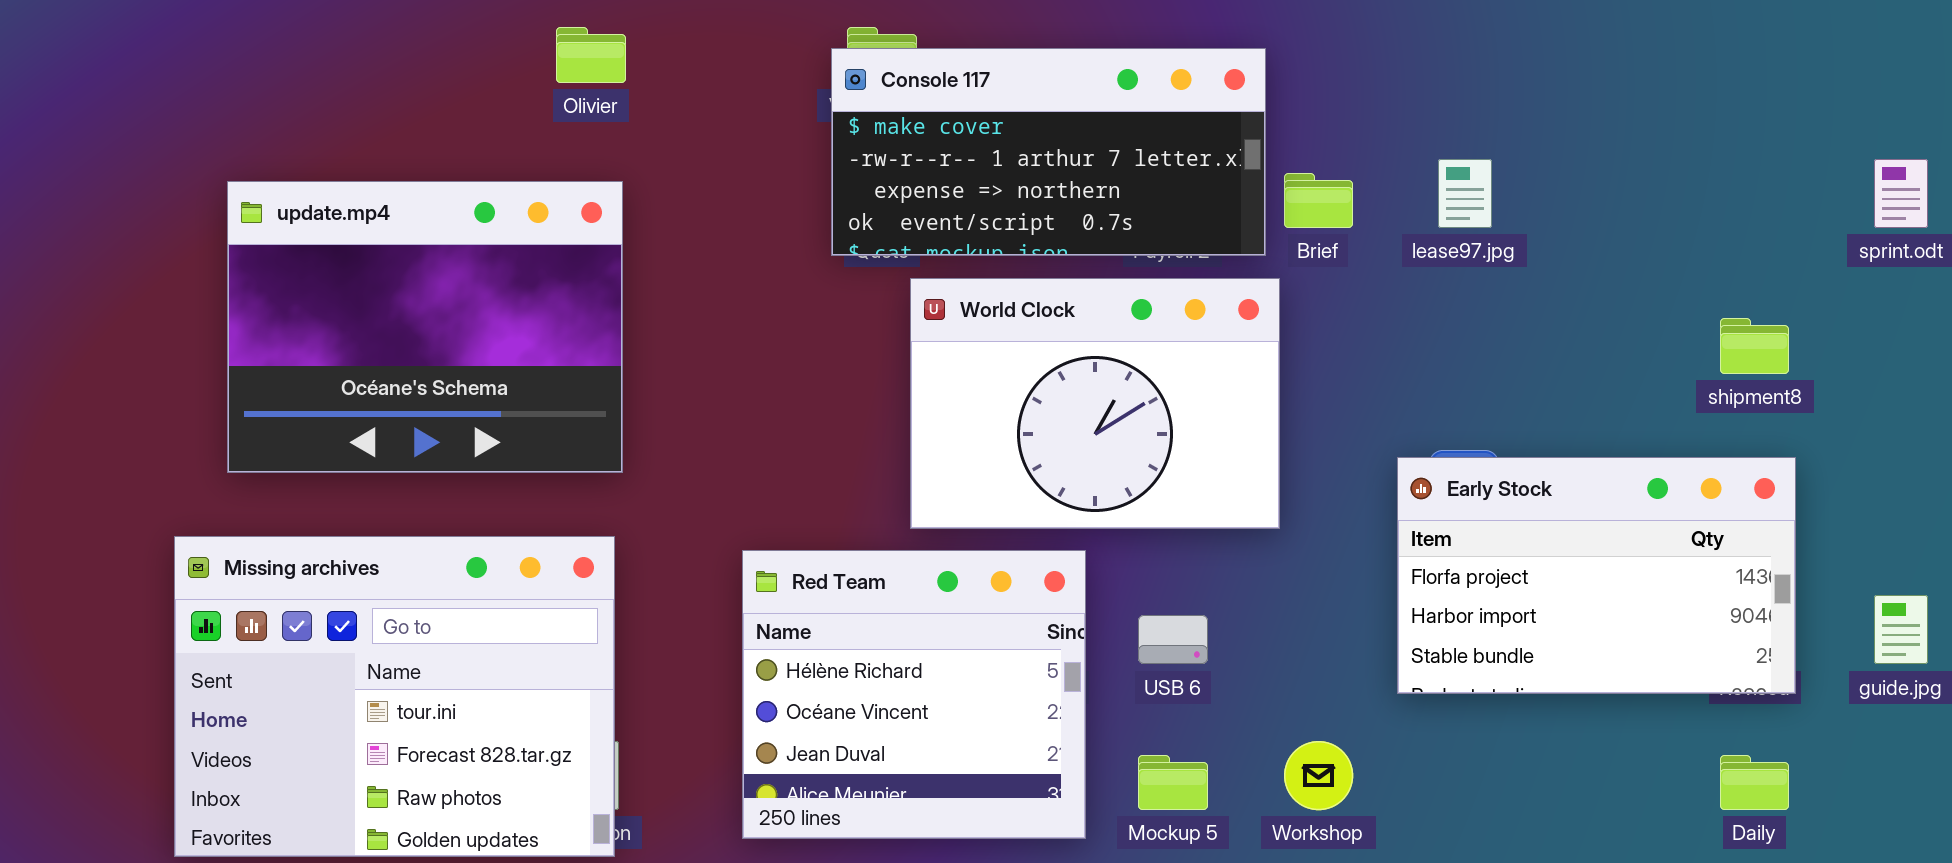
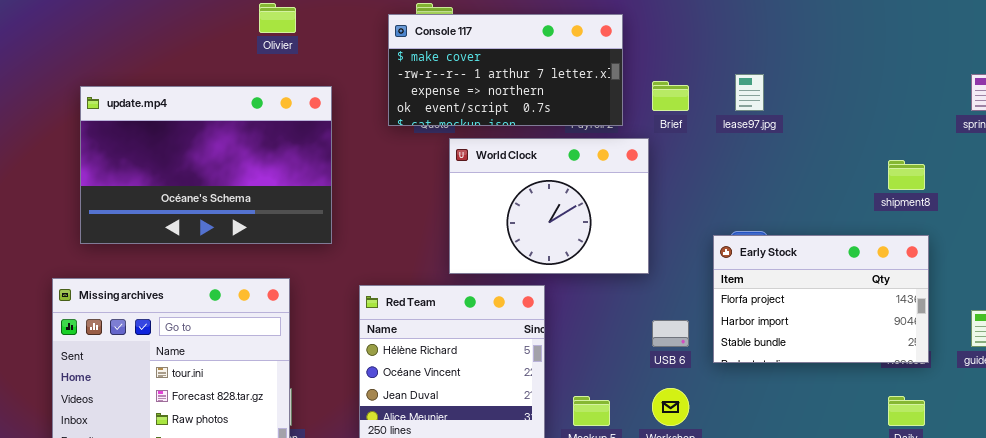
Console 117: [831,48,1266,256] -> [388,14,623,126], moved
update.mp4: [227,181,623,473] -> [80,86,332,244], resized
USB 6: [1138,615,1208,664] -> [652,320,689,347], moved

